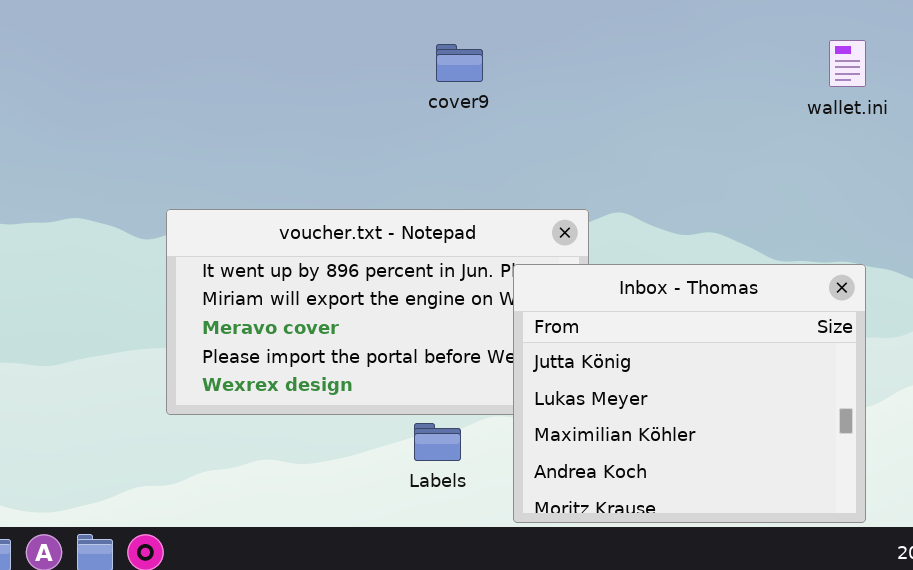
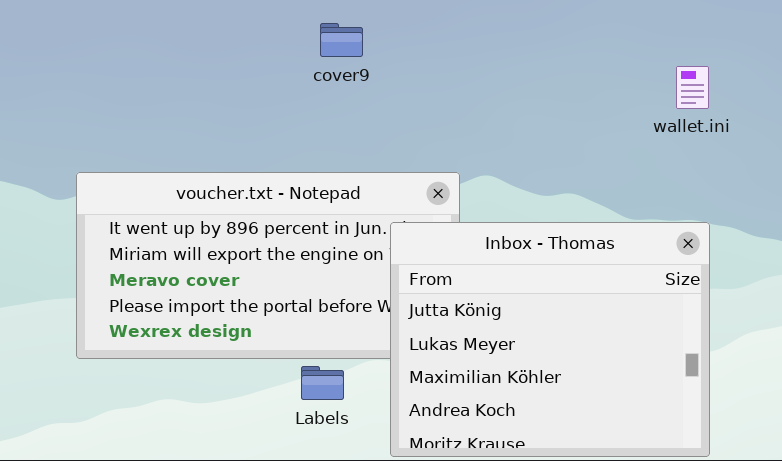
wallet.ini: [829,40,866,87] -> [676,66,709,109], moved

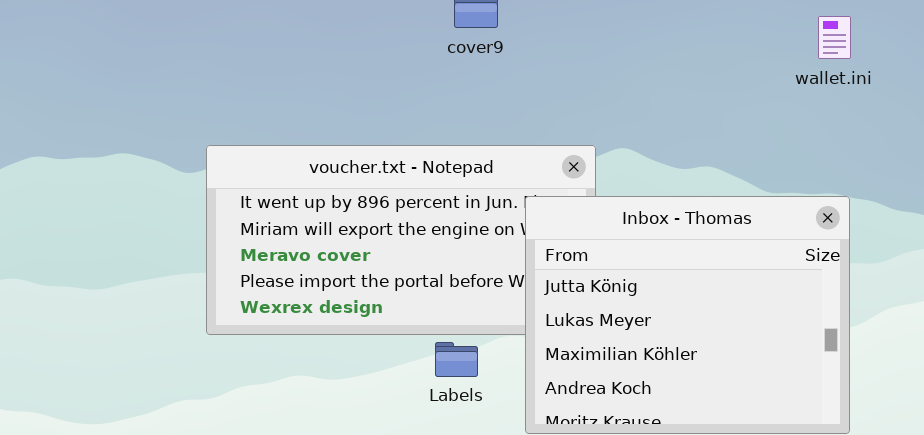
wallet.ini: [676,66,709,109] -> [818,16,851,59], moved

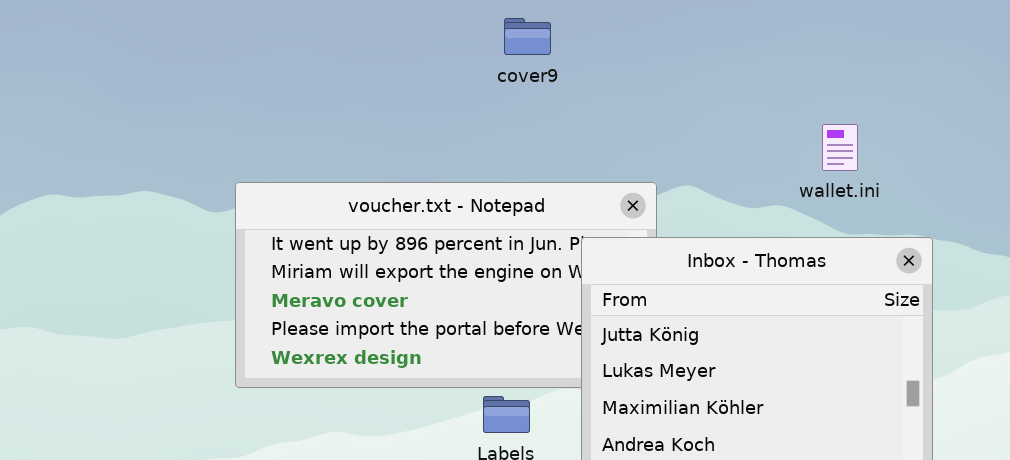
wallet.ini: [818,16,851,59] -> [822,124,858,171], moved

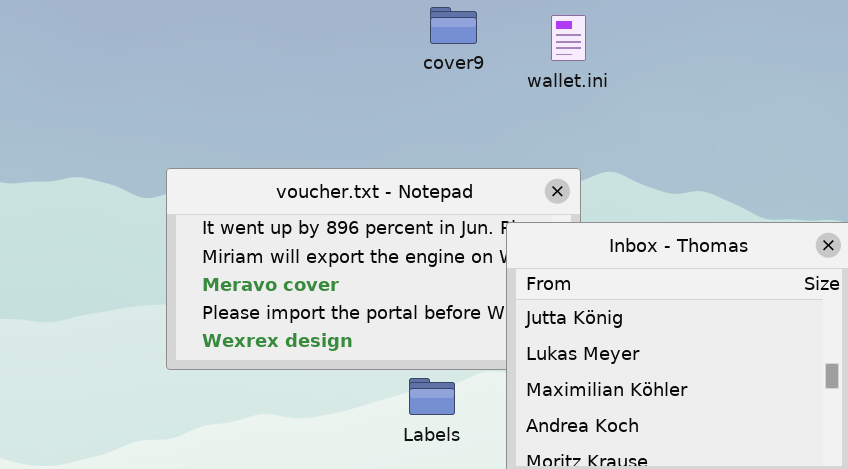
wallet.ini: [822,124,858,171] -> [551,15,586,61], moved

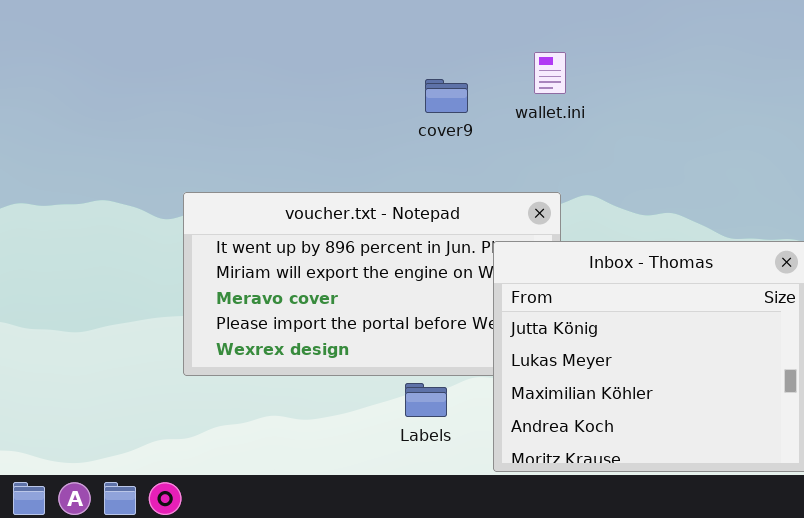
cover9: [430,7,477,44] -> [425,79,468,113], moved

